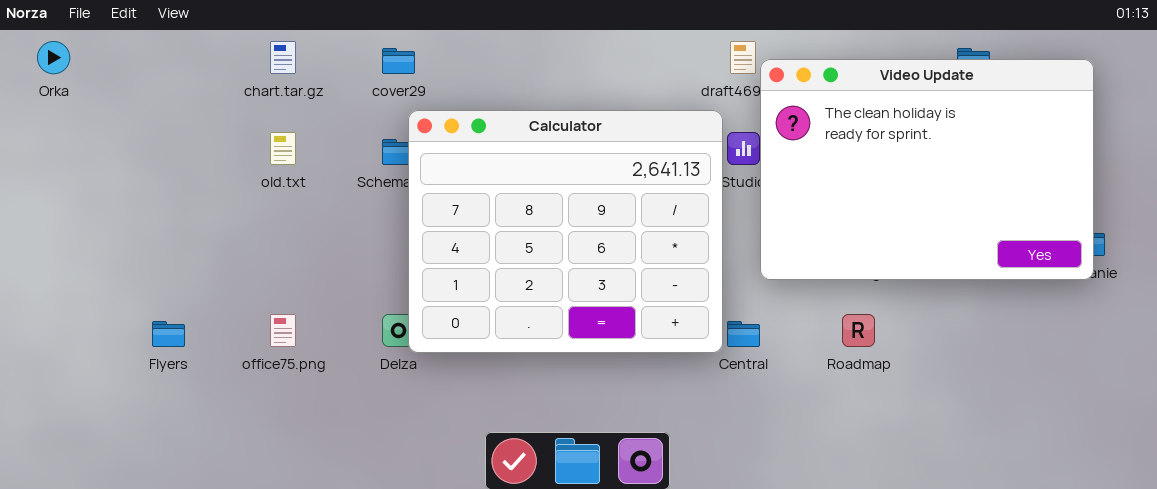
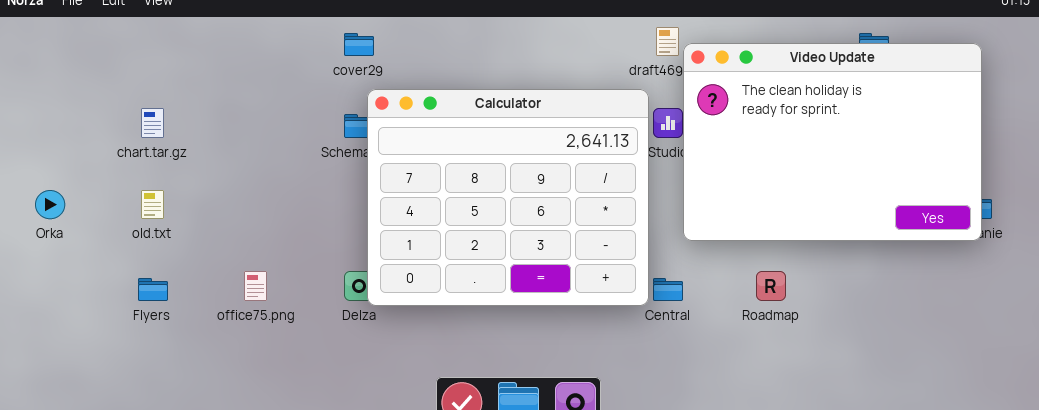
Orka: [37,41,70,74] -> [35,190,65,219], moved
chart.tar.gz: [270,41,296,74] -> [141,108,164,138], moved
old.txt: [270,132,296,165] -> [141,190,164,219], moved

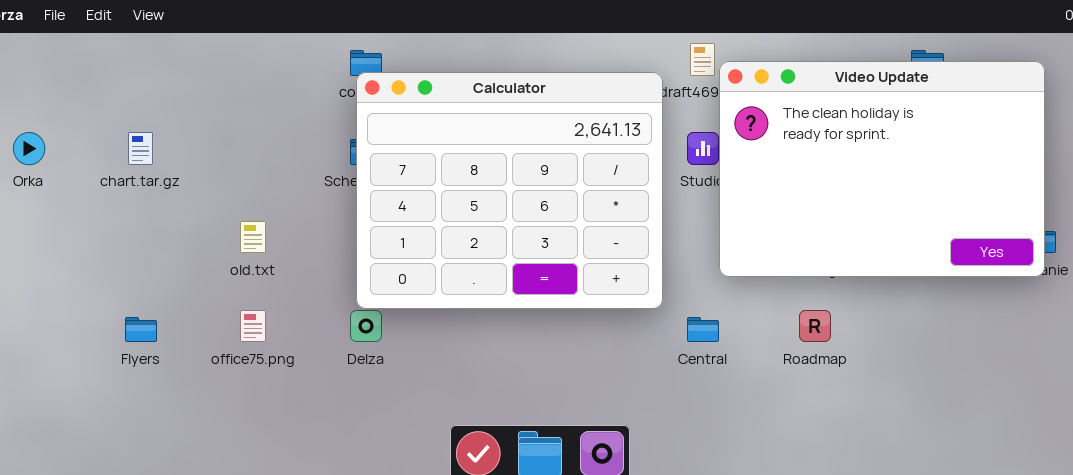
Calculator: [367,89,649,306] -> [356,72,663,309], moved
Orka: [35,190,65,219] -> [13,132,45,165], moved
old.txt: [141,190,164,219] -> [240,221,266,253], moved

